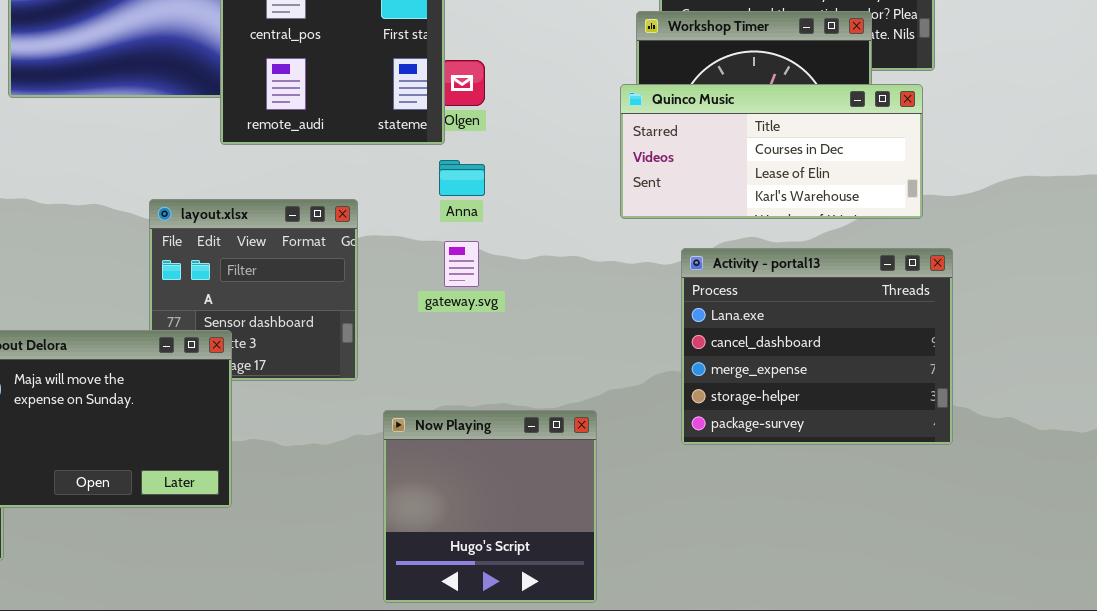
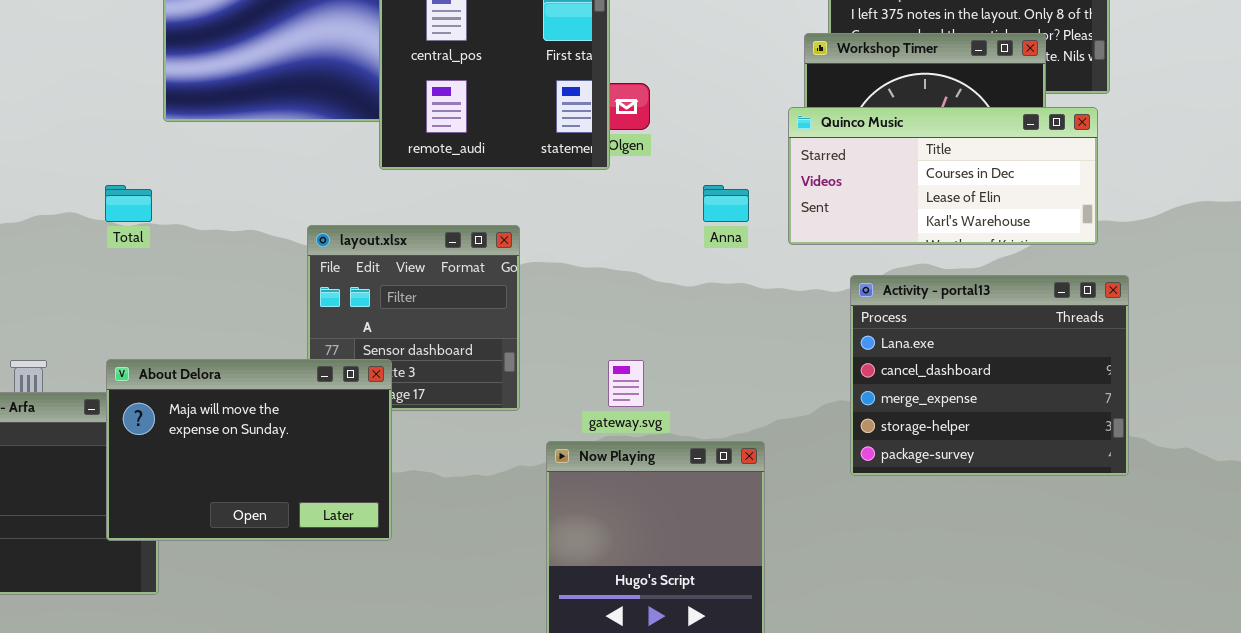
Anna: [439,160,485,196] -> [703,185,749,222], moved
gateway.svg: [444,241,479,287] -> [608,360,644,407], moved

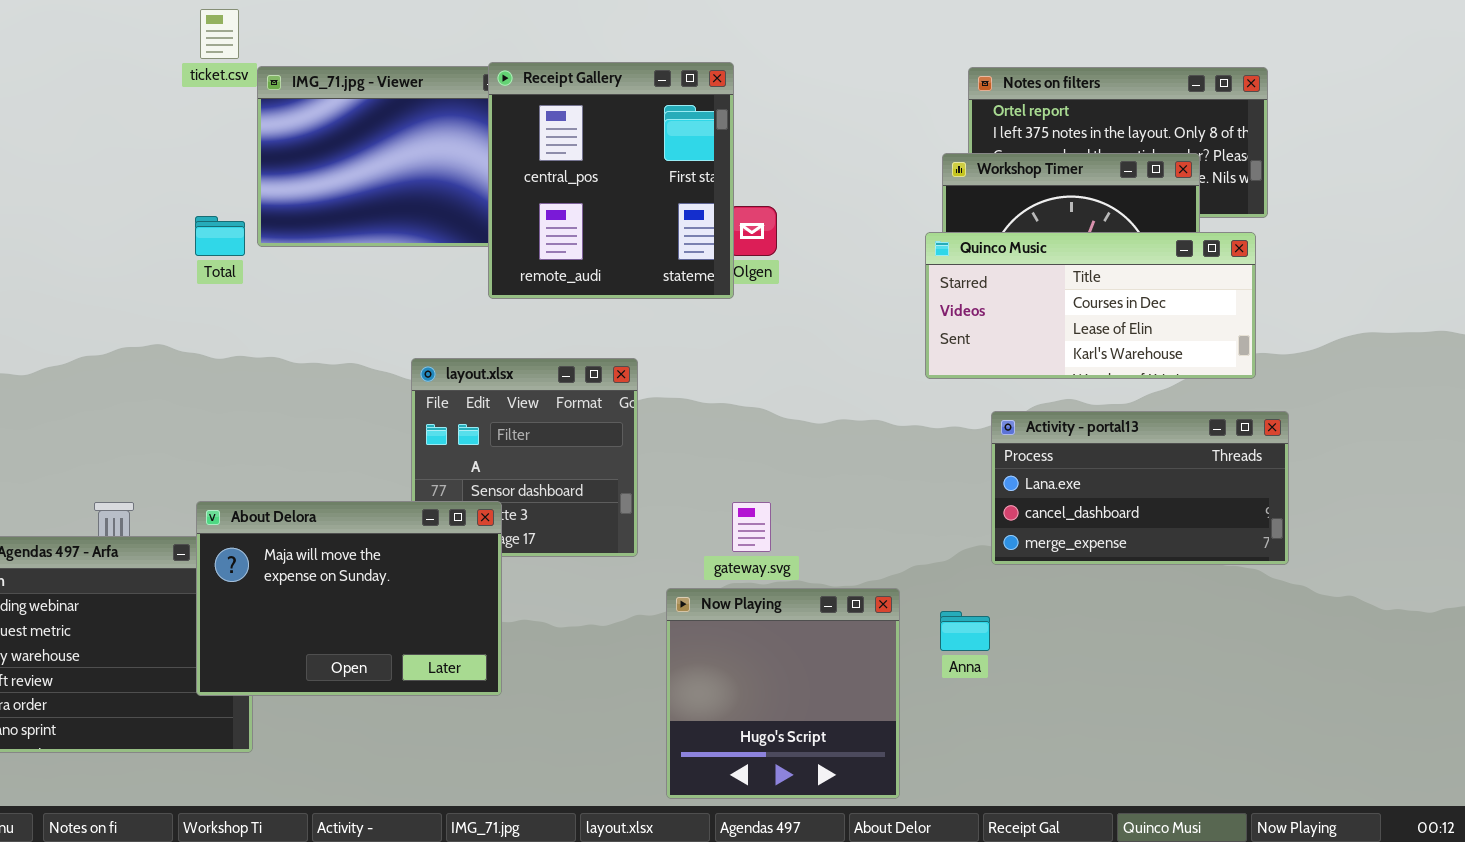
Total: [105,185,152,222] -> [195,216,245,256], moved
Anna: [703,185,749,222] -> [940,611,990,651], moved
Activity - portal13: [850,275,1129,476] -> [991,411,1289,565], resized

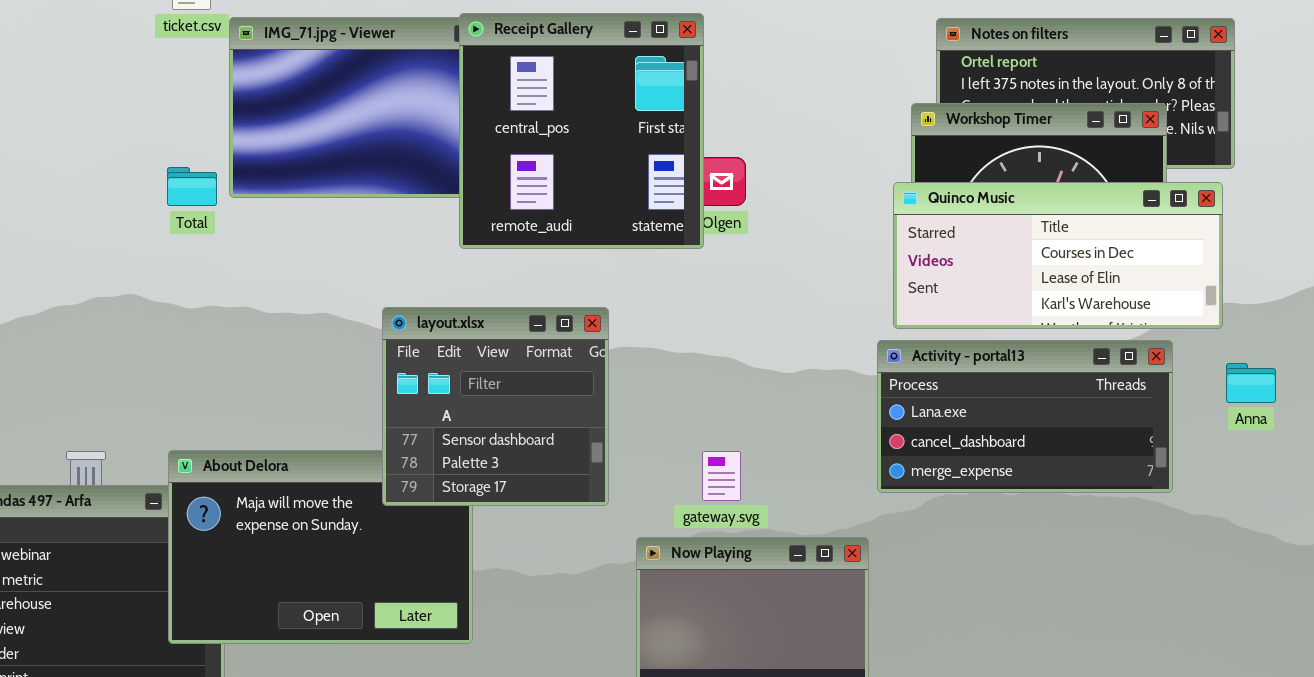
layout.xlsx: [411,358,638,557] -> [382,307,609,506], raised
Activity - portal13: [991,411,1289,565] -> [877,340,1173,493], moved
Anna: [940,611,990,651] -> [1226,363,1276,403], moved

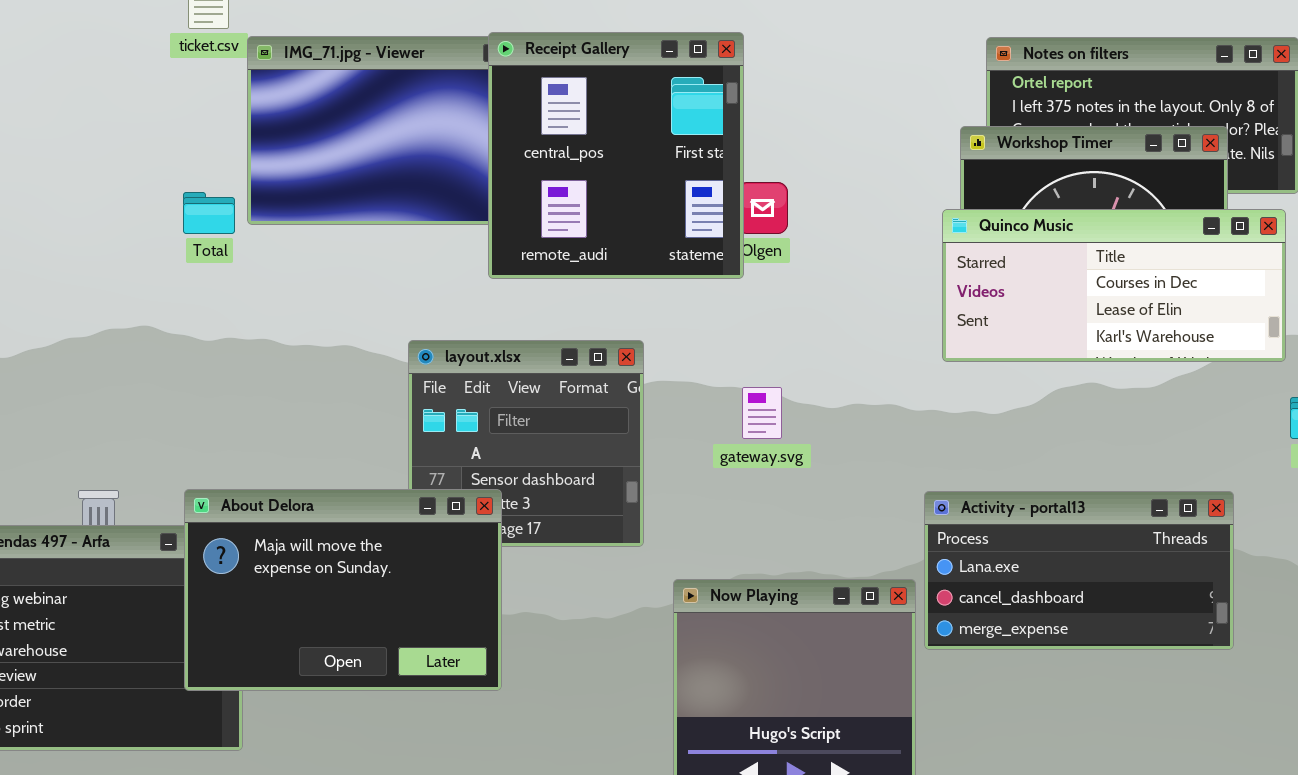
Activity - portal13: [877,340,1173,493] -> [924,491,1234,650], moved
About Delora: [168,450,473,644] -> [184,489,502,691], raised
gateway.svg: [702,451,741,501] -> [742,387,782,439], moved

